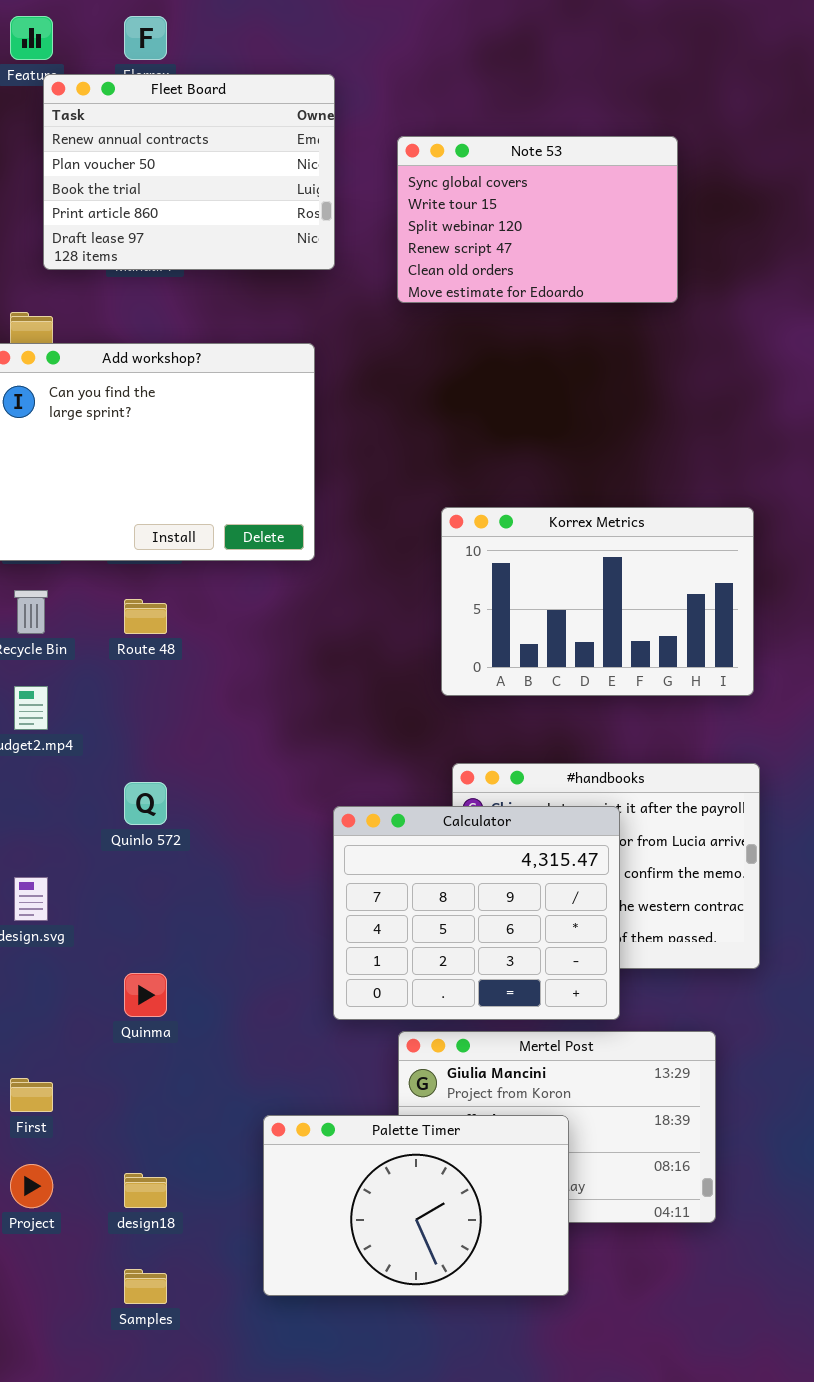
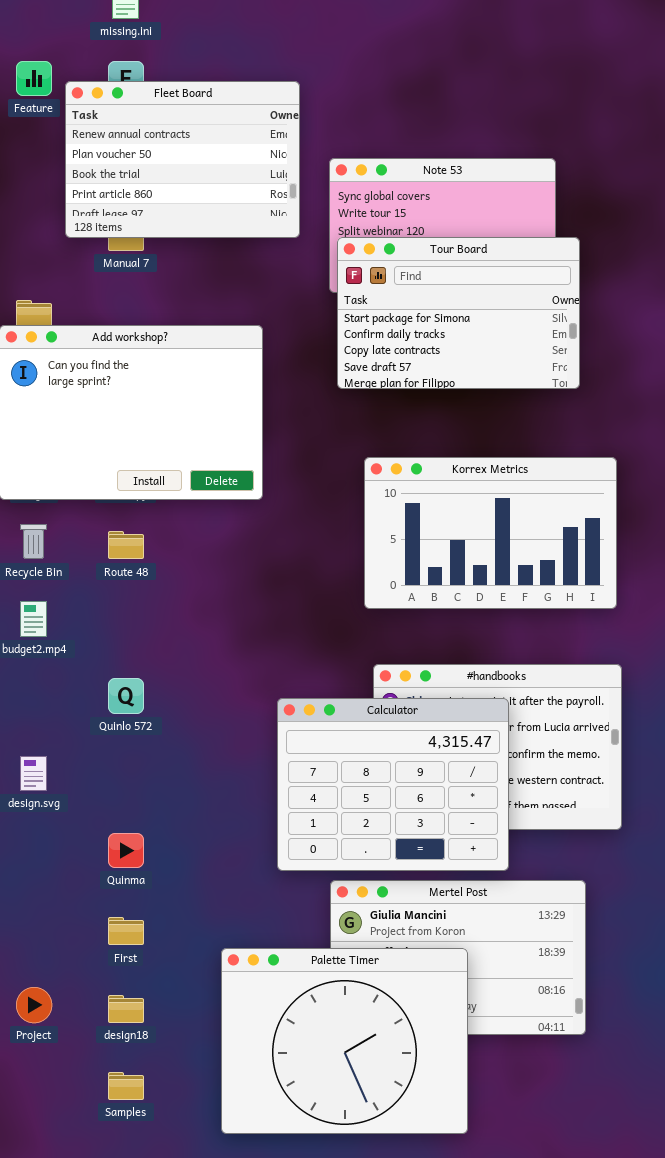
Fleet Board: [43,74,335,270] -> [65,81,300,238], moved
Tour Board: none -> [337,237,580,389], opened
First: [10,1078,53,1112] -> [108,917,144,945], moved
Palette Timer: [263,1115,569,1296] -> [221,948,468,1134], resized

